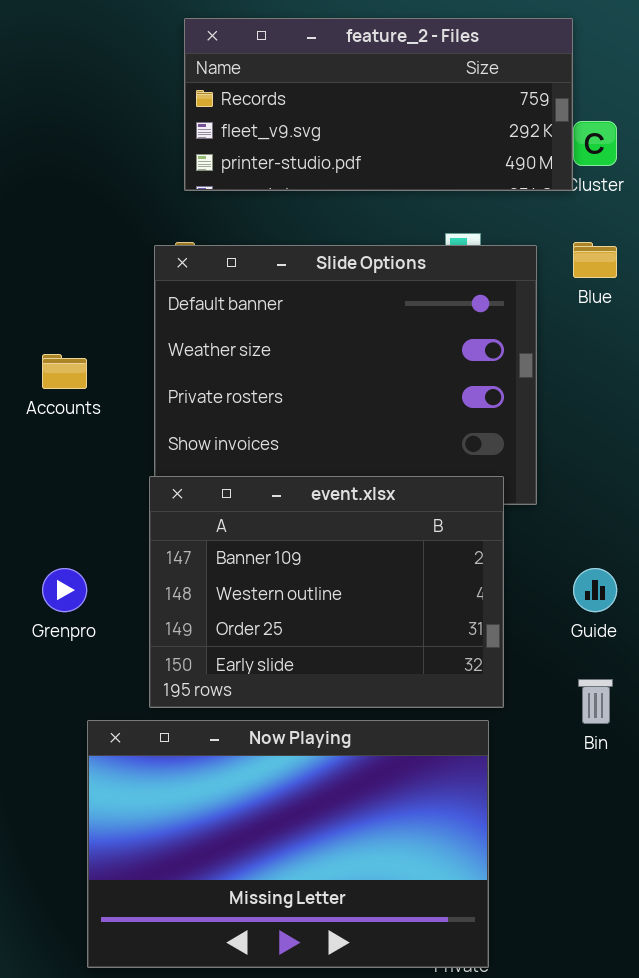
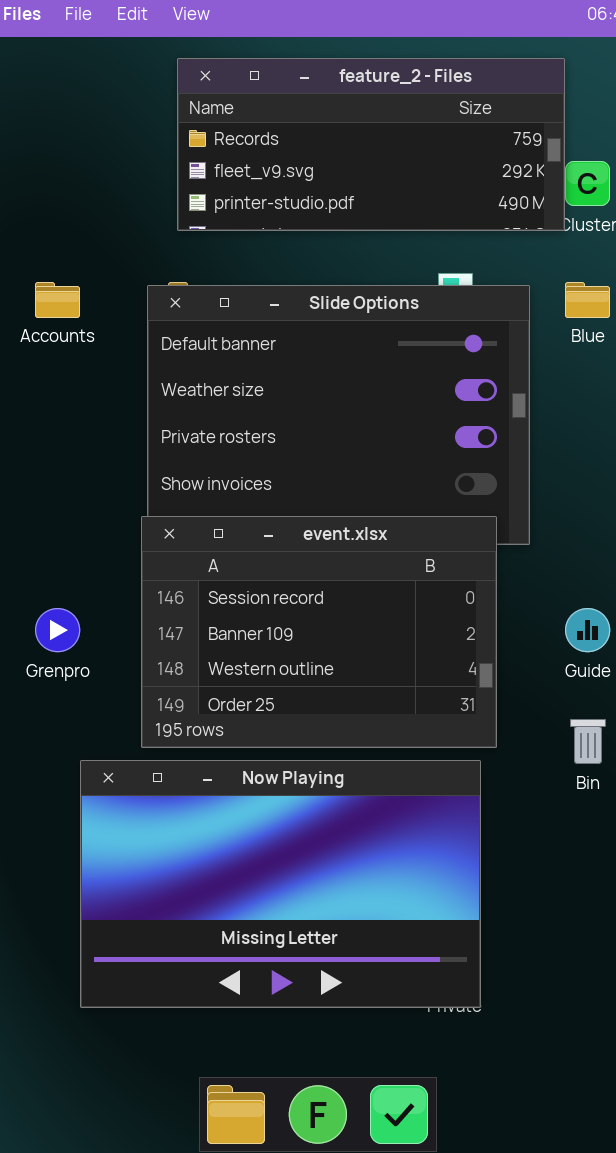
Accounts: [42,354,87,389] -> [35,282,80,318], moved
event.xlsx: [149,476,504,708] -> [141,516,497,748], scrolled up 1 row

